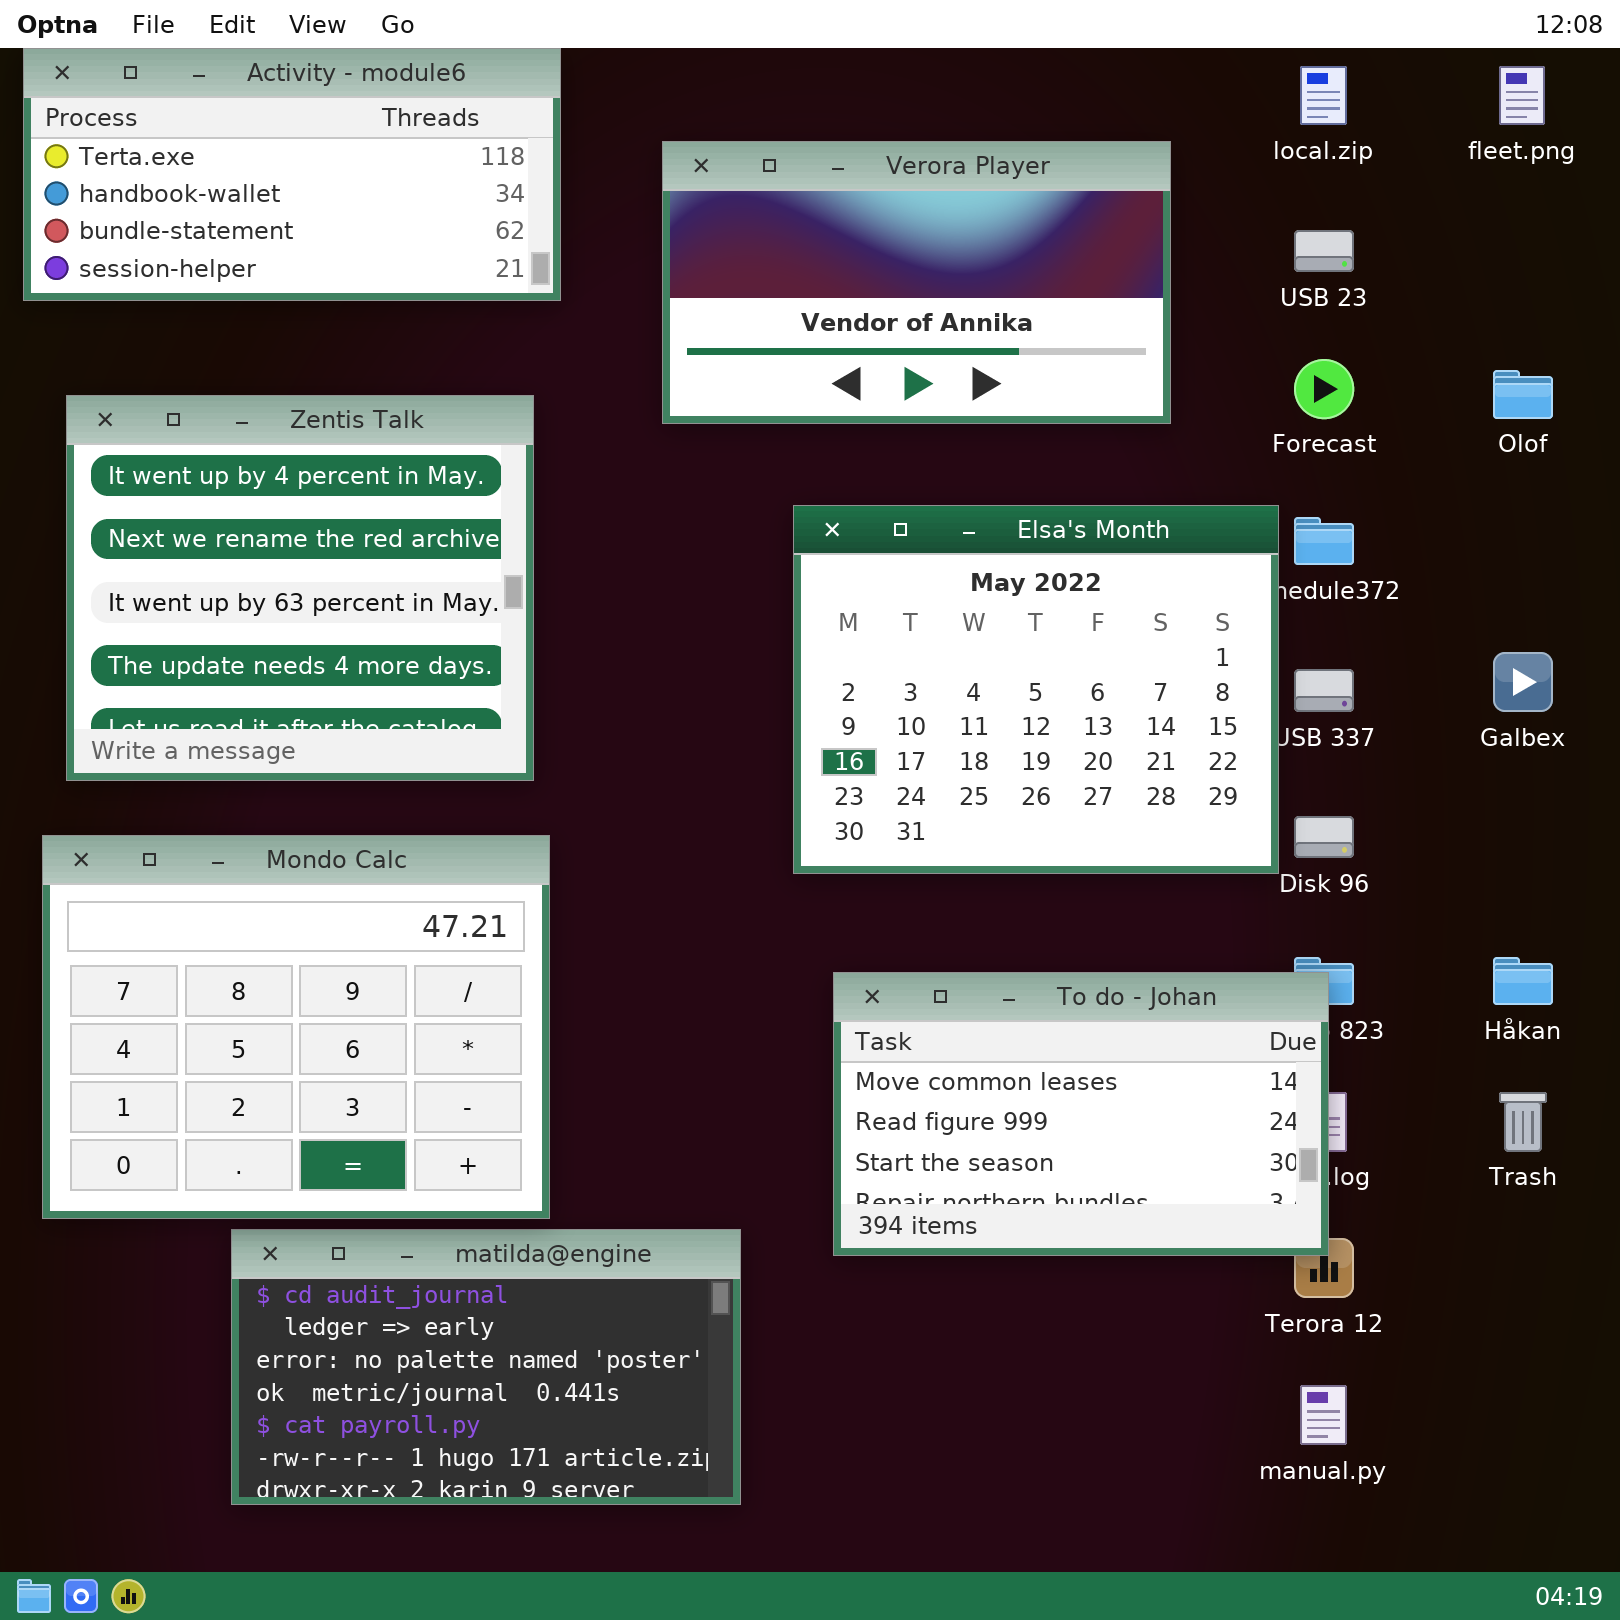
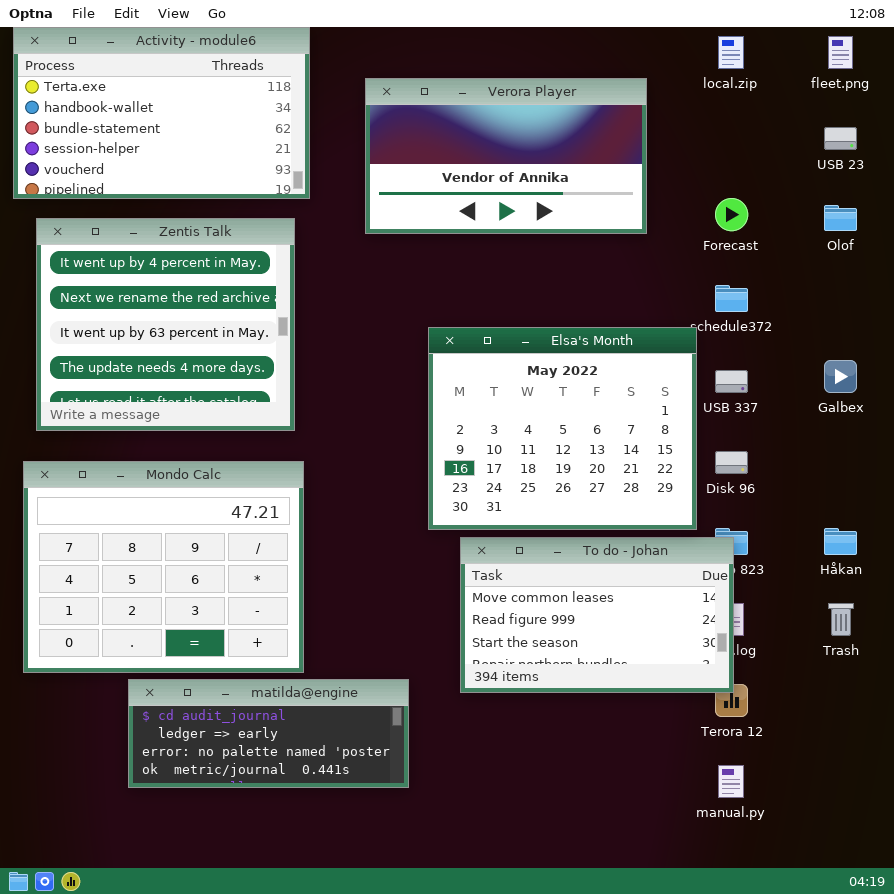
Activity - module6: [23,48,561,301] -> [13,27,310,199], resized
USB 23: [1294,230,1354,272] -> [824,127,857,150], moved
Elsa's Month: [793,505,1279,874] -> [428,327,697,530], moved
matilda@engine: [231,1229,741,1505] -> [128,679,409,788], resized

